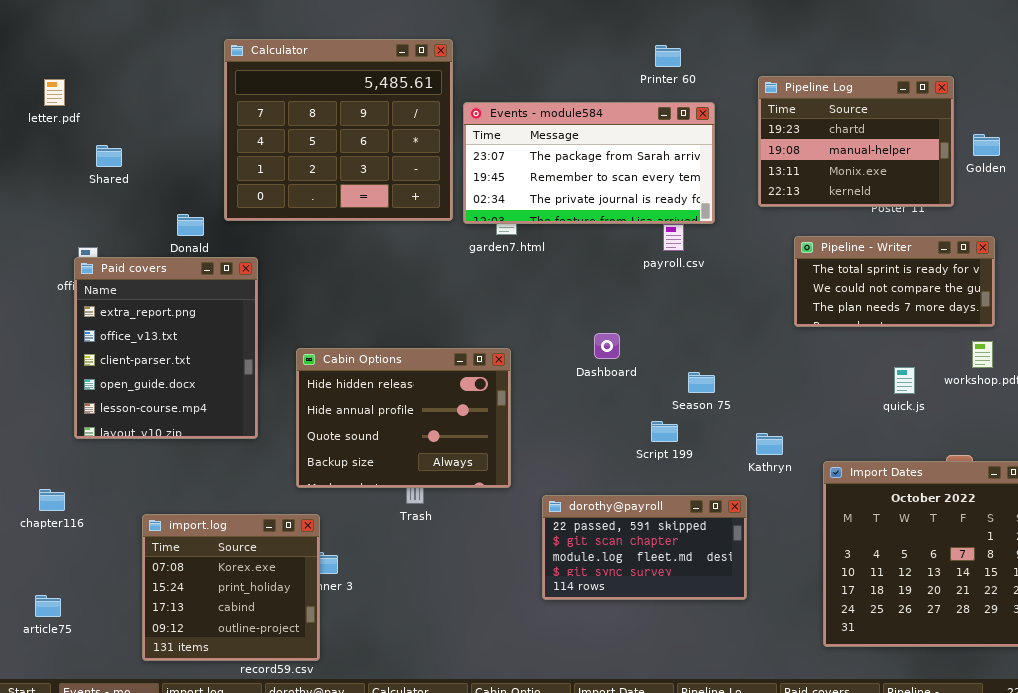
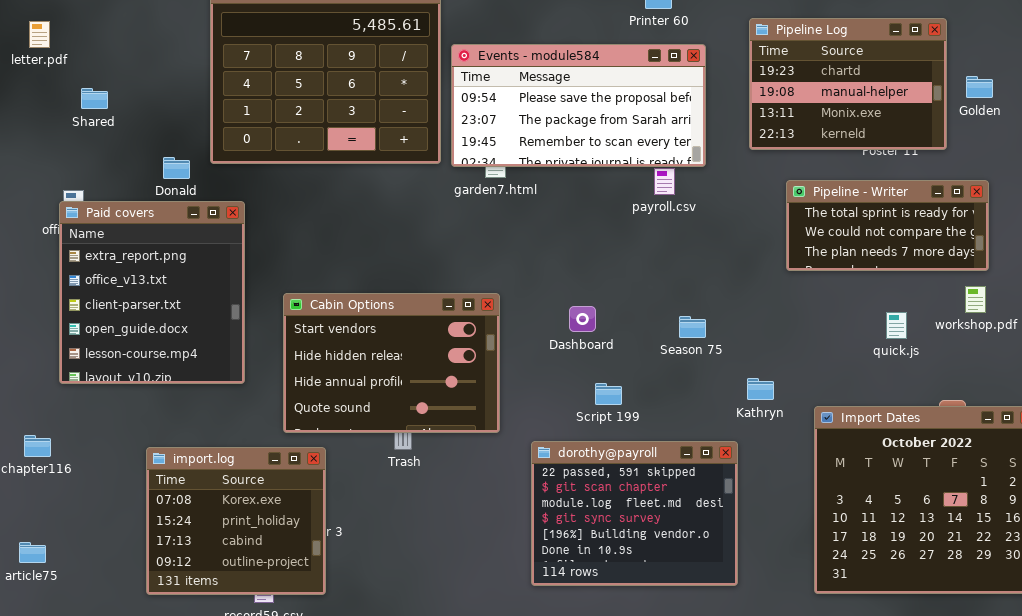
Events - module584: [463,102,715,224] -> [451,44,706,167], scrolled up 1 row
Dashboard: [594,333,620,359] -> [569,306,596,332], moved
Cabin Options: [296,348,511,488] -> [283,293,500,433], scrolled up 1 row
Script 199: [651,421,678,442] -> [595,383,622,405], moved
dorothy@payroll: [542,495,747,600] -> [531,441,738,586], resized
import.log: [142,514,320,661] -> [146,447,326,595], moved

